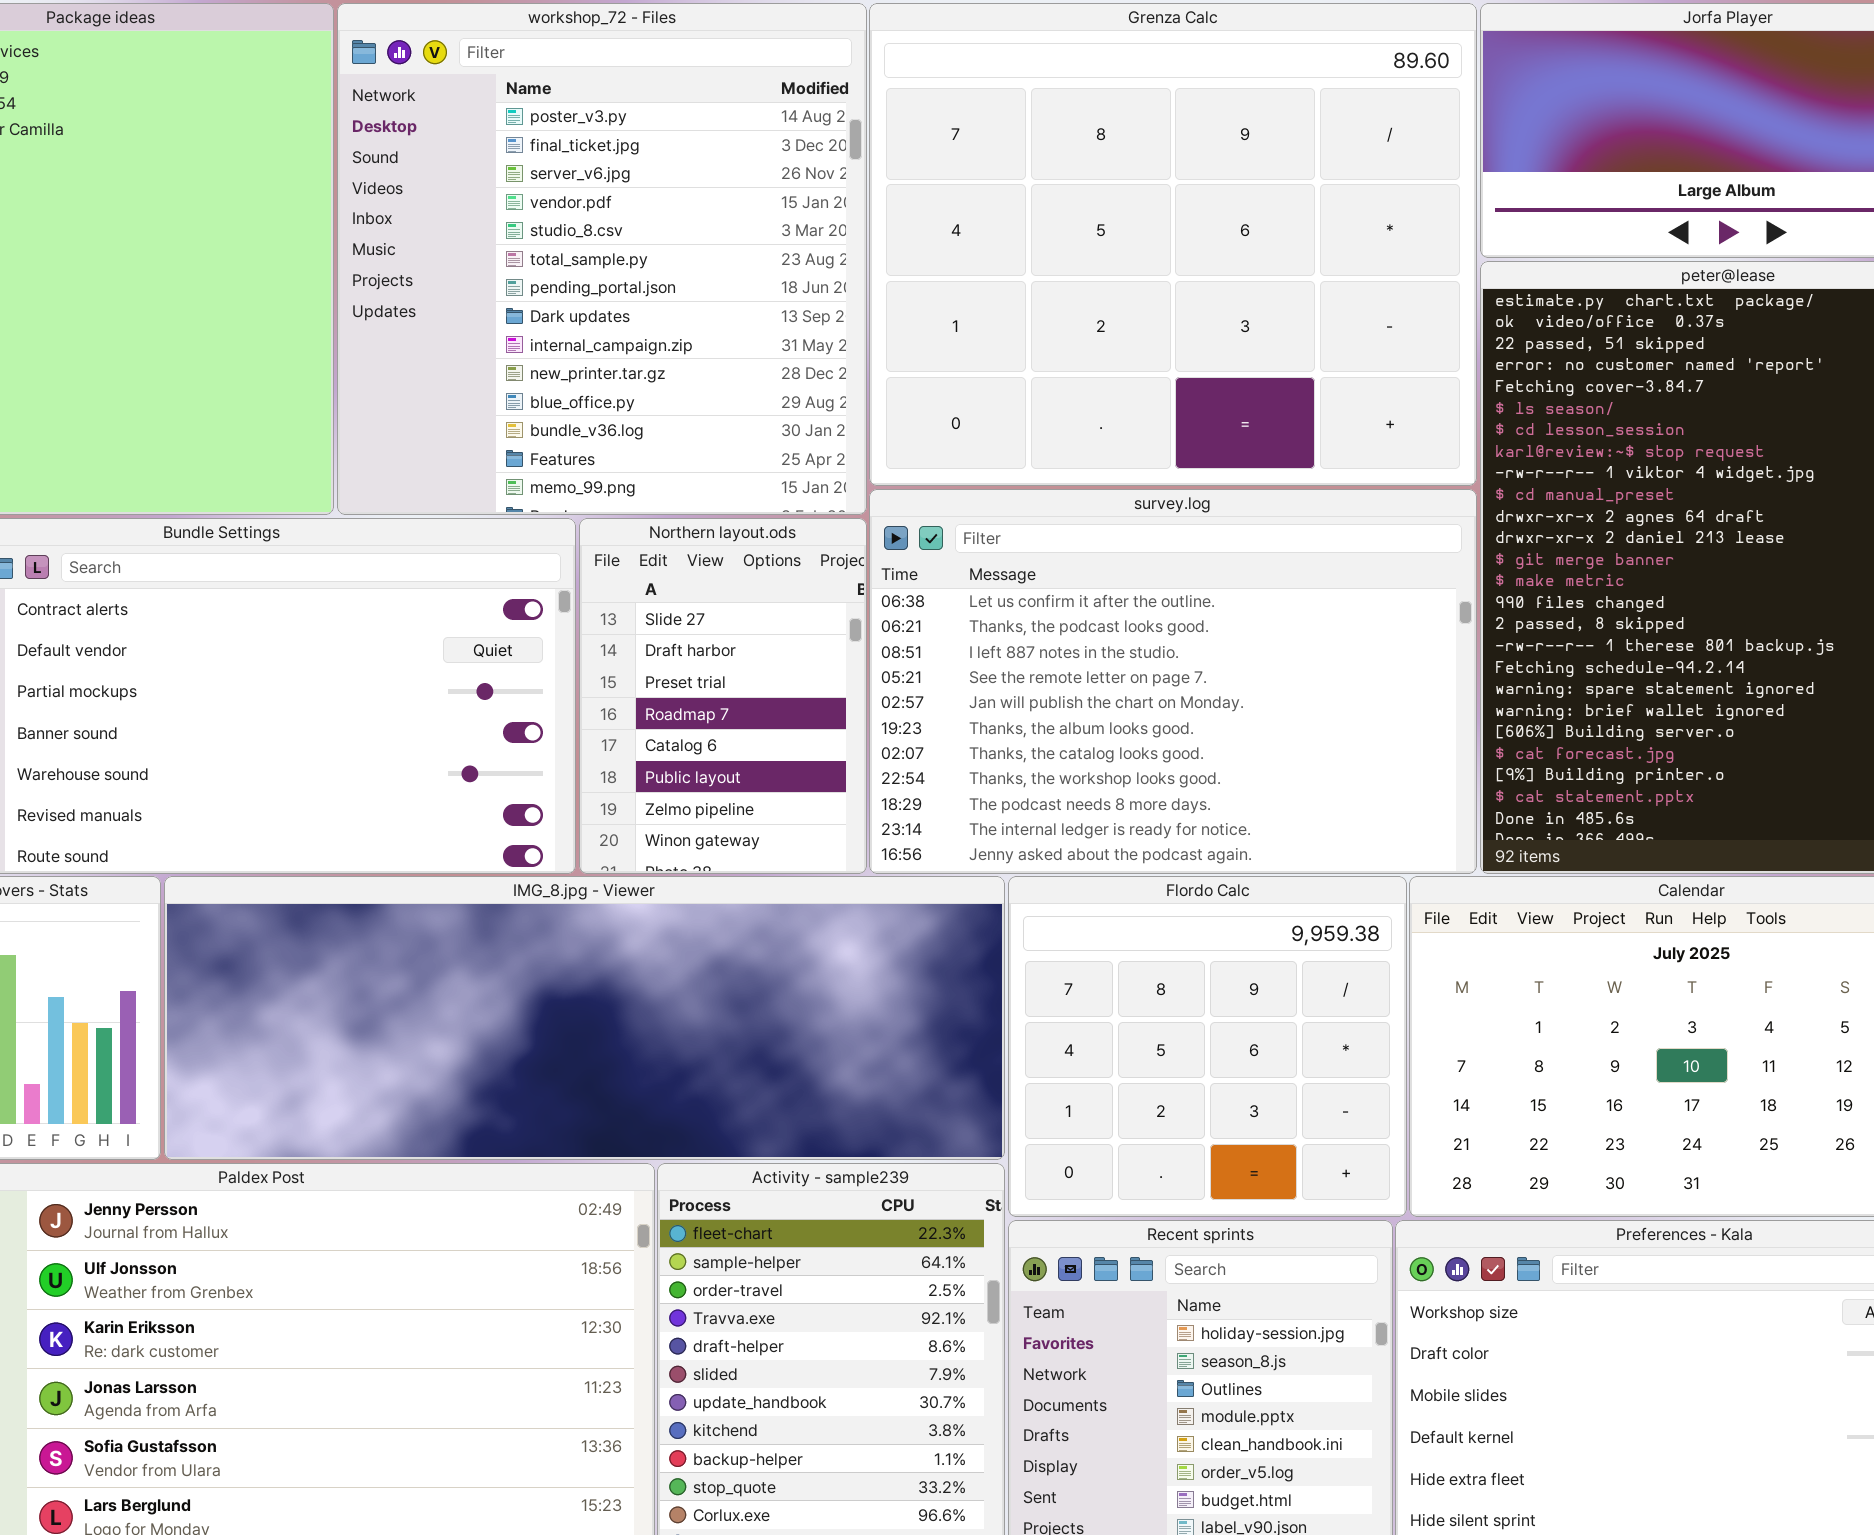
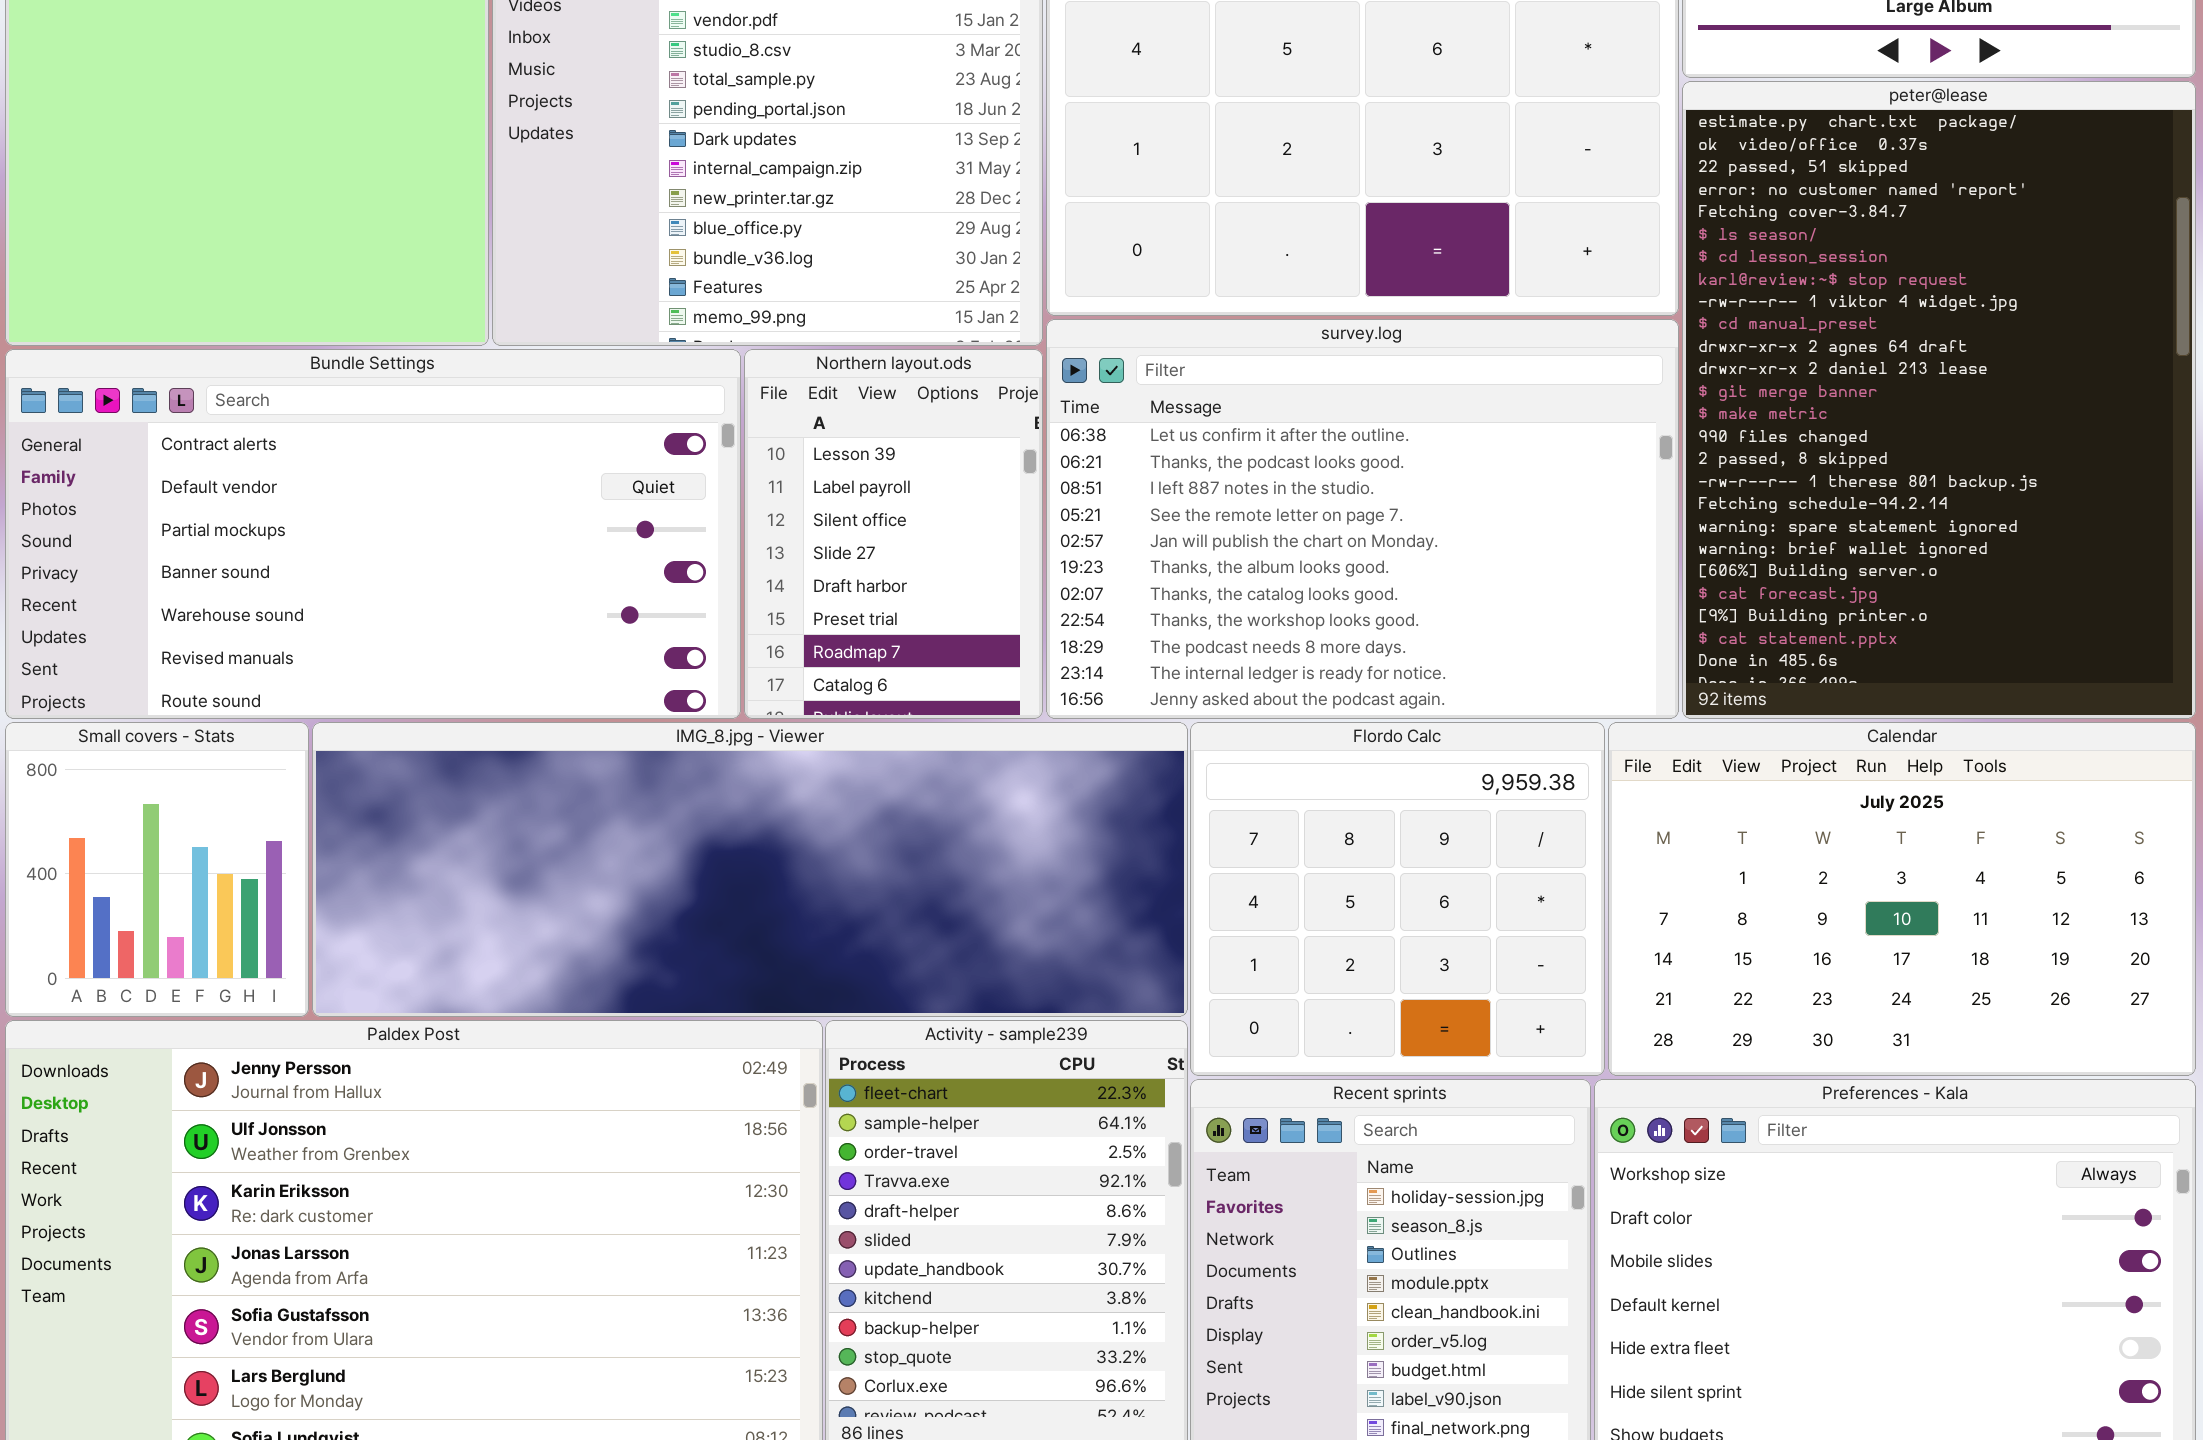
Northern layout.ods: [579,518,867,874] -> [744,349,1043,719], scrolled up 3 rows

